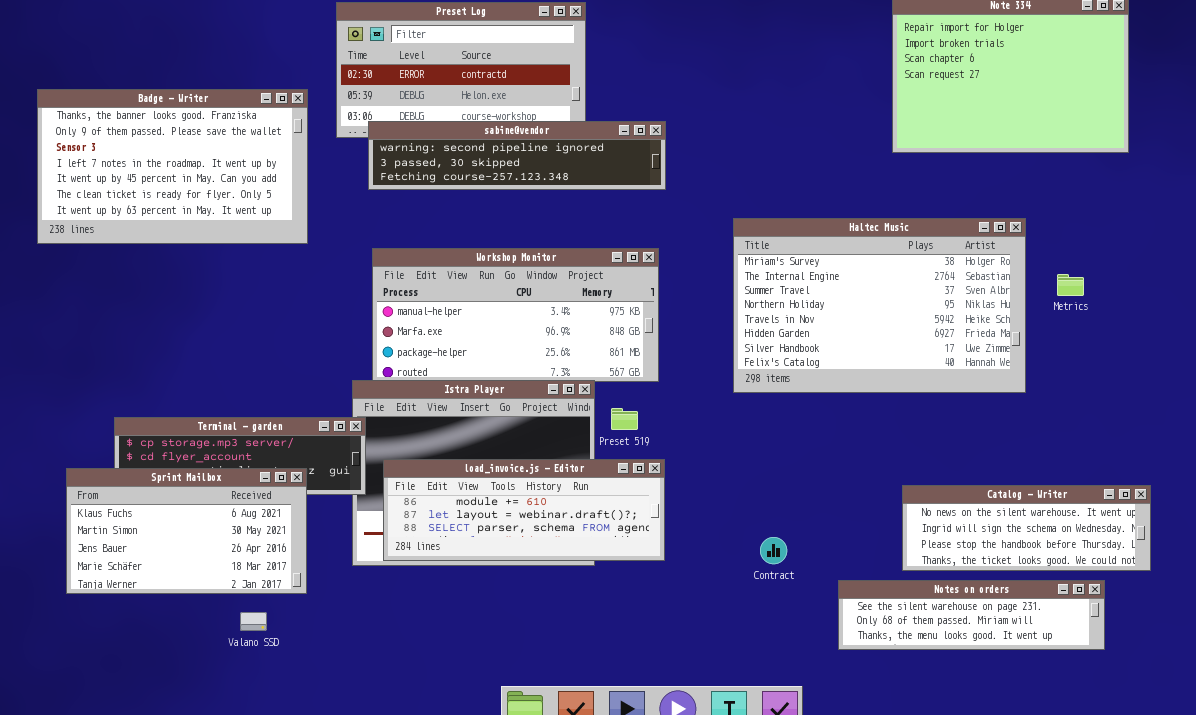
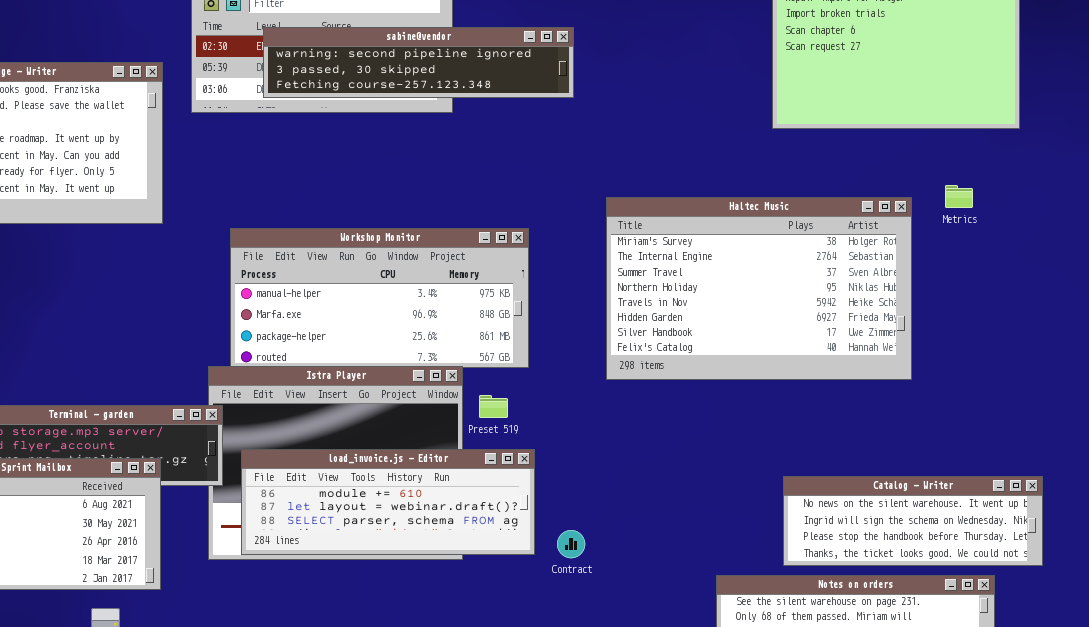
sabine@vendor: [368,121,666,190] -> [263,27,574,98], moved
Metrics: [1057,274,1084,296] -> [945,185,973,208], moved
Contract: [760,537,787,564] -> [557,530,585,558], moved

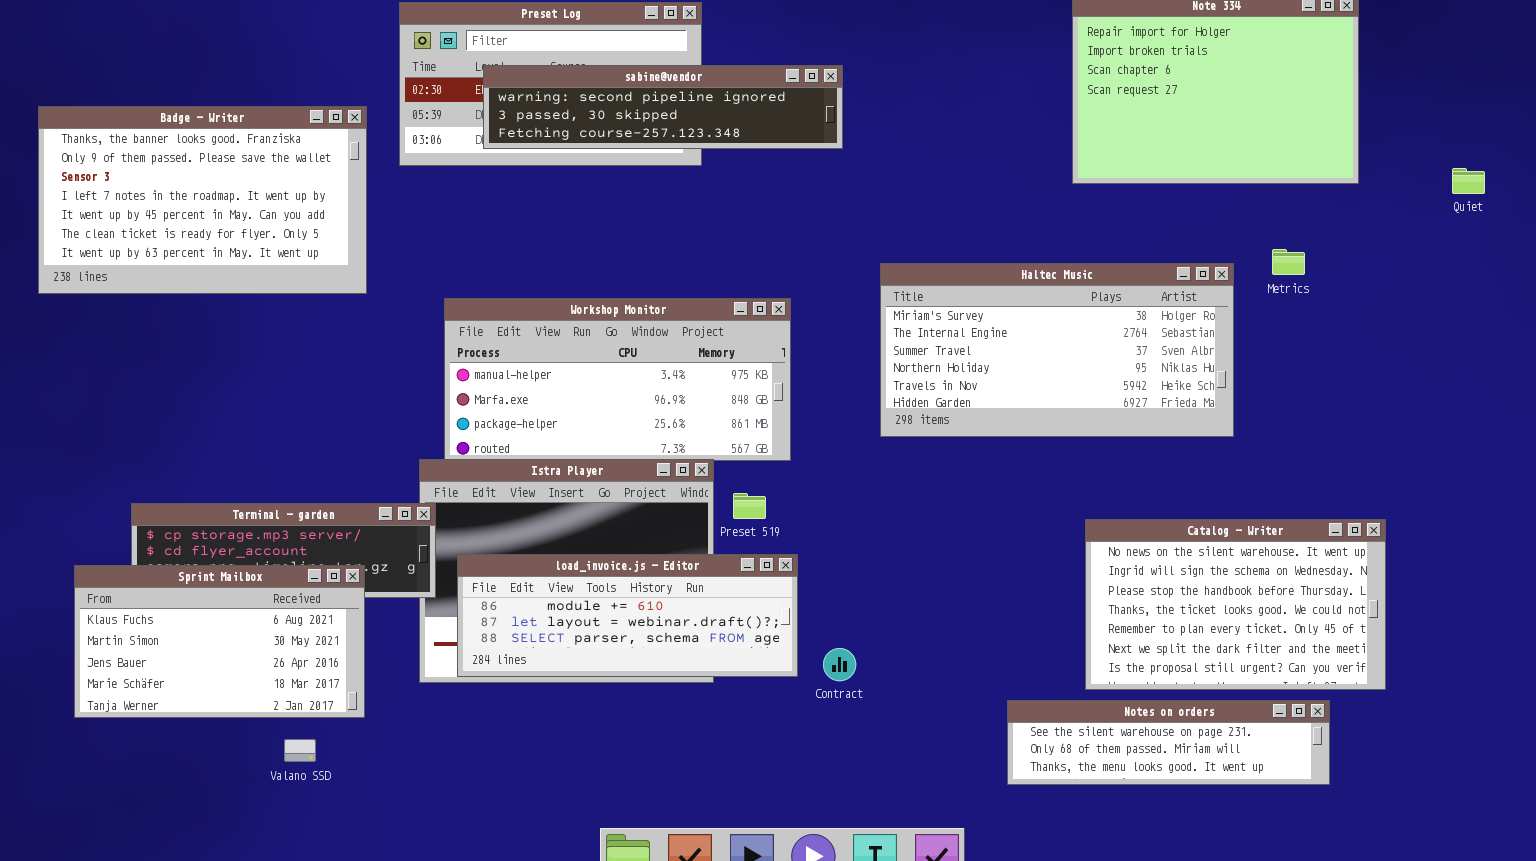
Haltec Music: [606,197,912,380] -> [880,263,1234,437], resized
Catalog - Writer: [783,476,1043,566] -> [1085,519,1386,690], resized

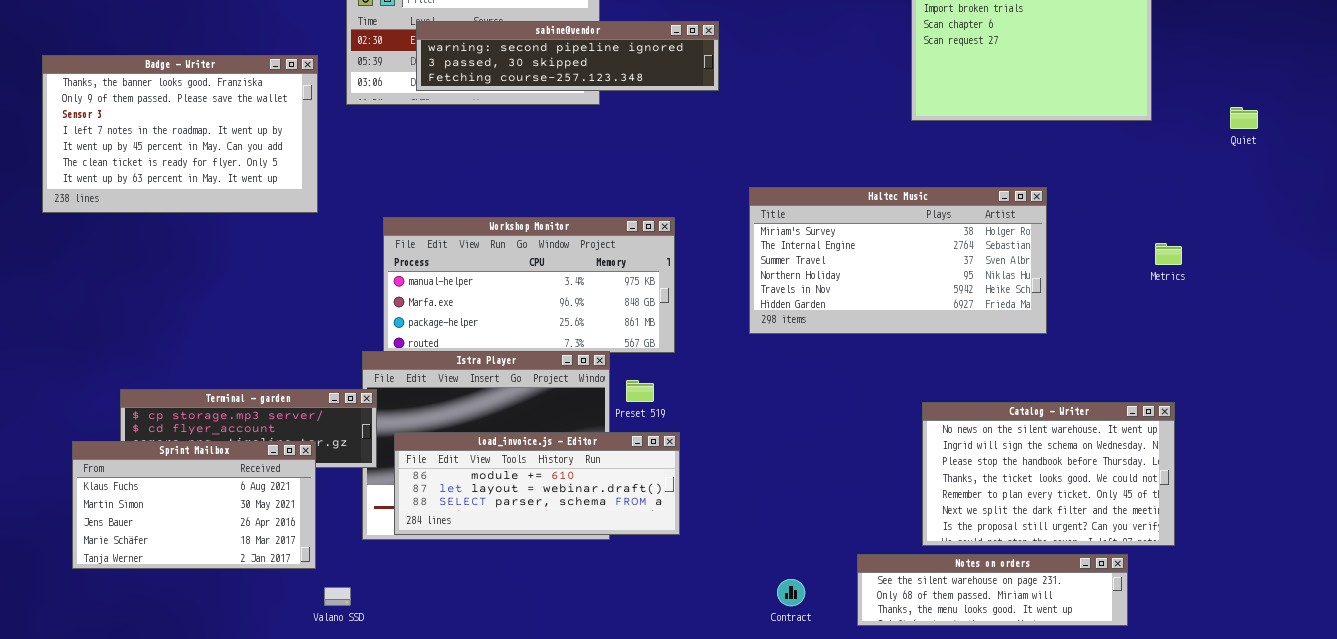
Metrics: [1272,249,1305,275] -> [1155,243,1182,265], moved
Contract: [823,648,856,681] -> [777,579,805,606], moved
Valano SSD: [284,739,316,762] -> [324,587,351,606], moved

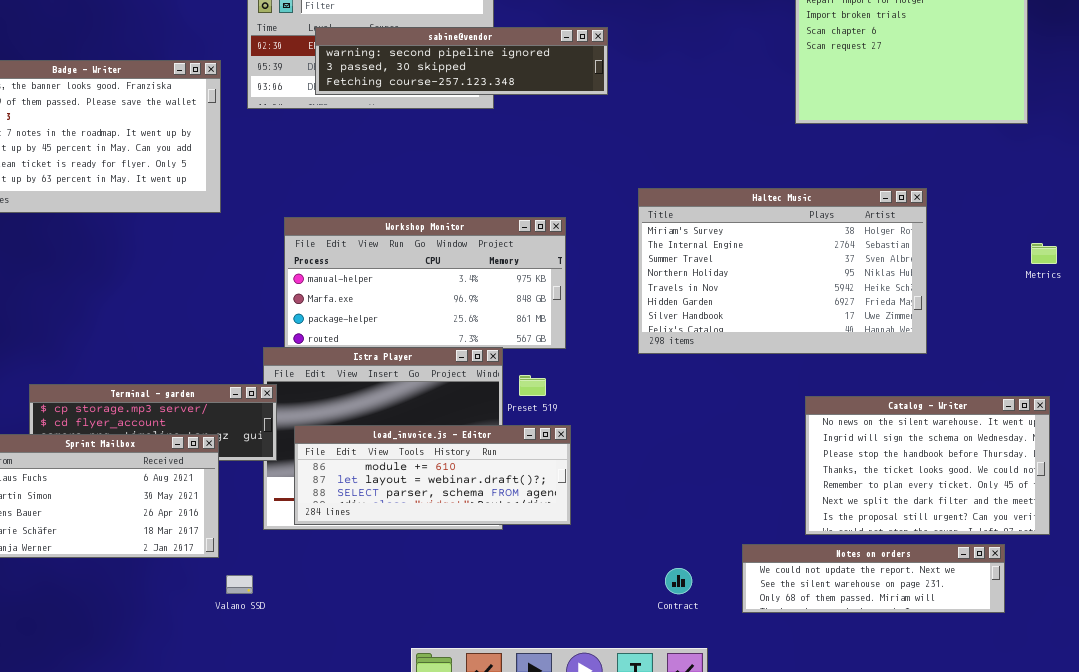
Haltec Music: [749,187,1047,334] -> [638,188,927,354], resized
Notes on orders: [857,554,1128,626] -> [742,544,1005,613], scrolled up 1 row

